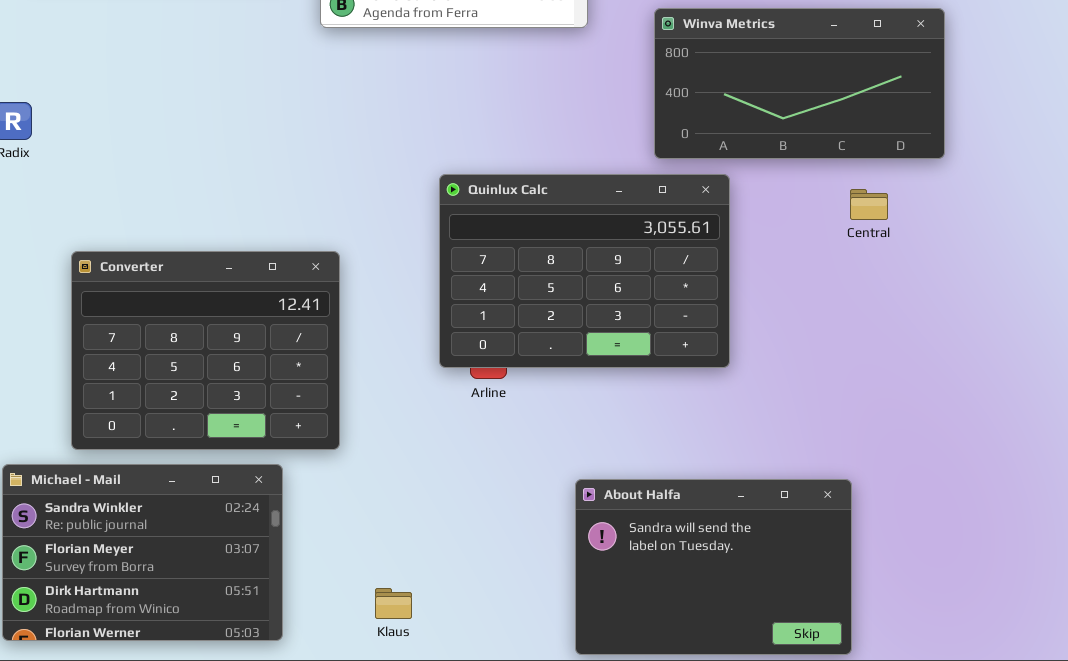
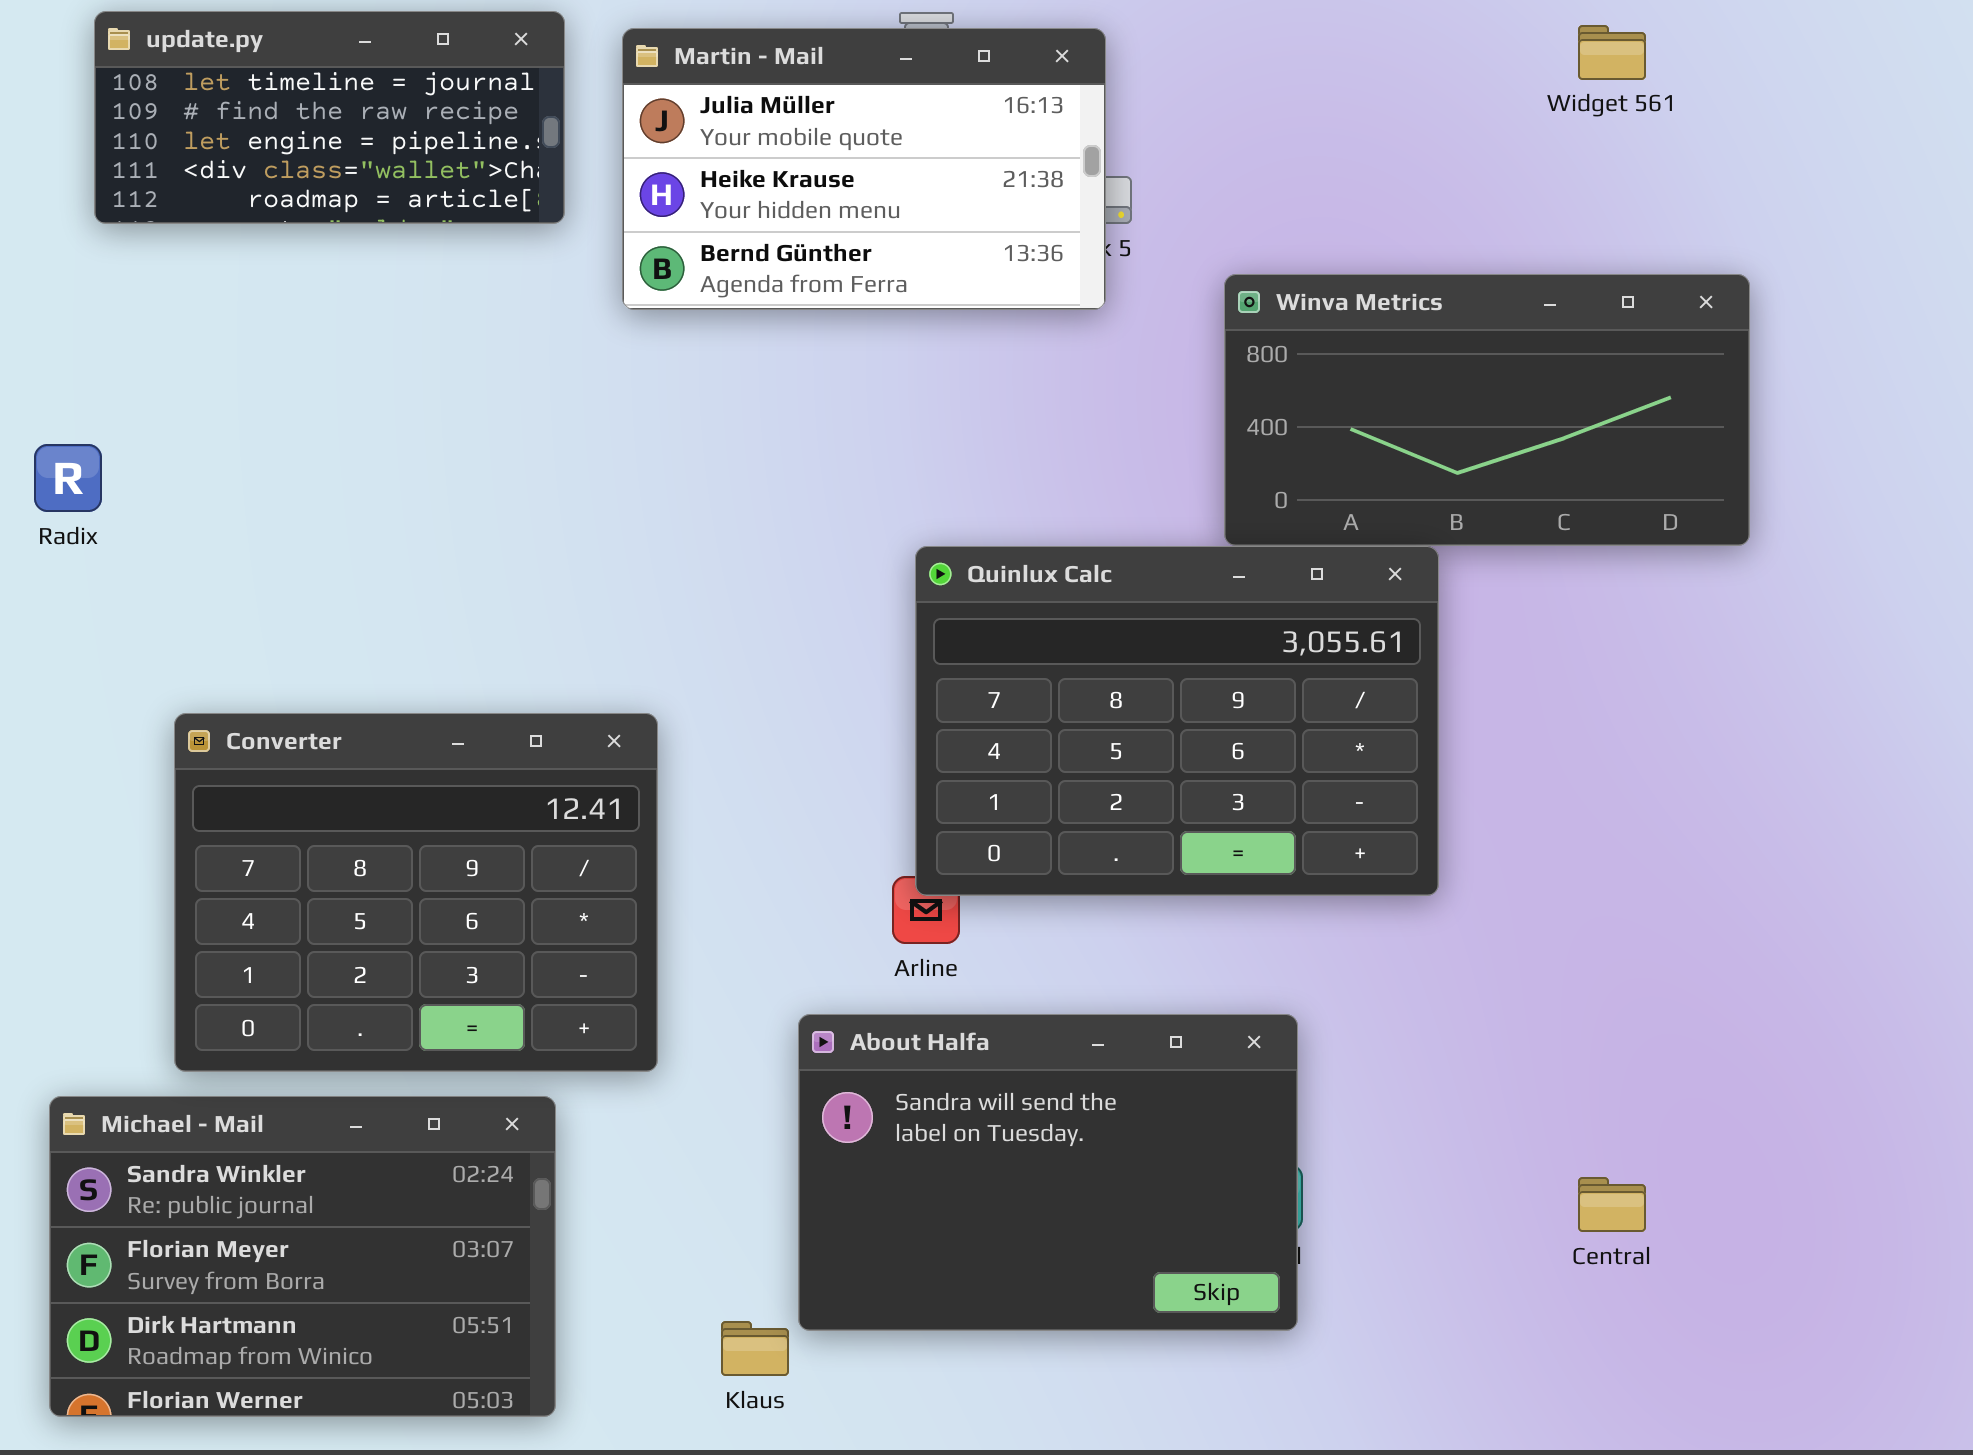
Quinlux Calc: [439,174,730,368] -> [915,546,1439,896], moved
Central: [850,189,888,220] -> [1578,1177,1646,1232], moved
About Halfa: [575,479,852,655] -> [798,1014,1298,1331], moved

